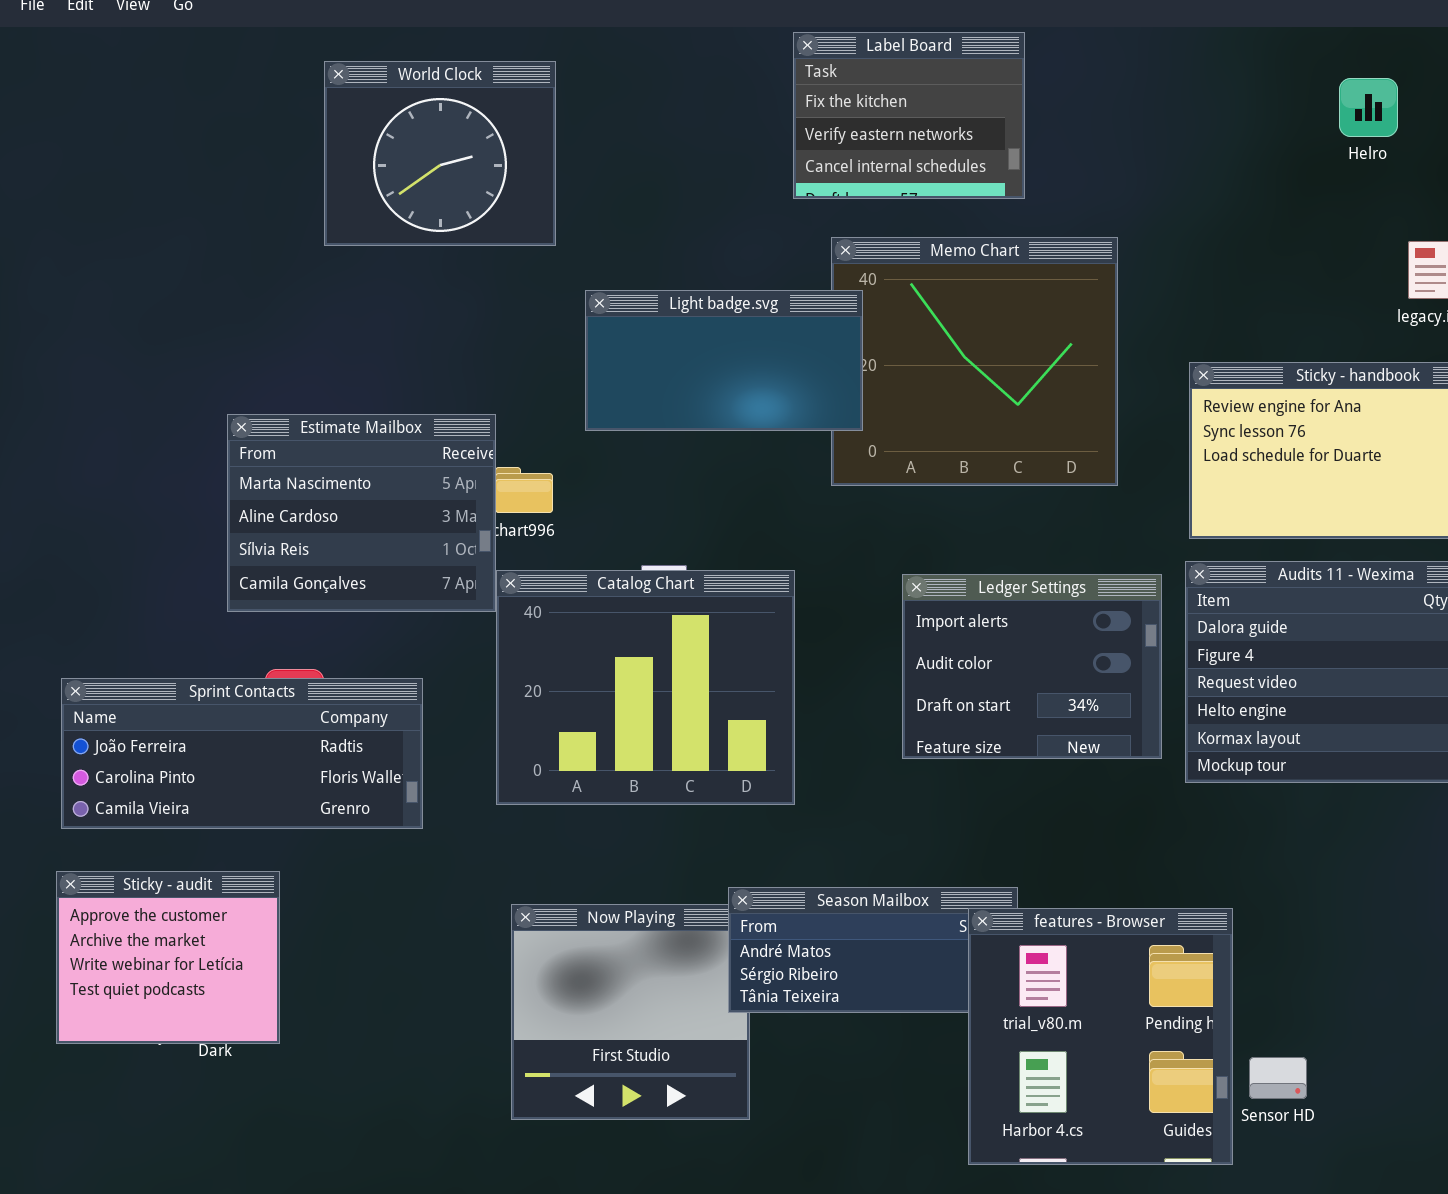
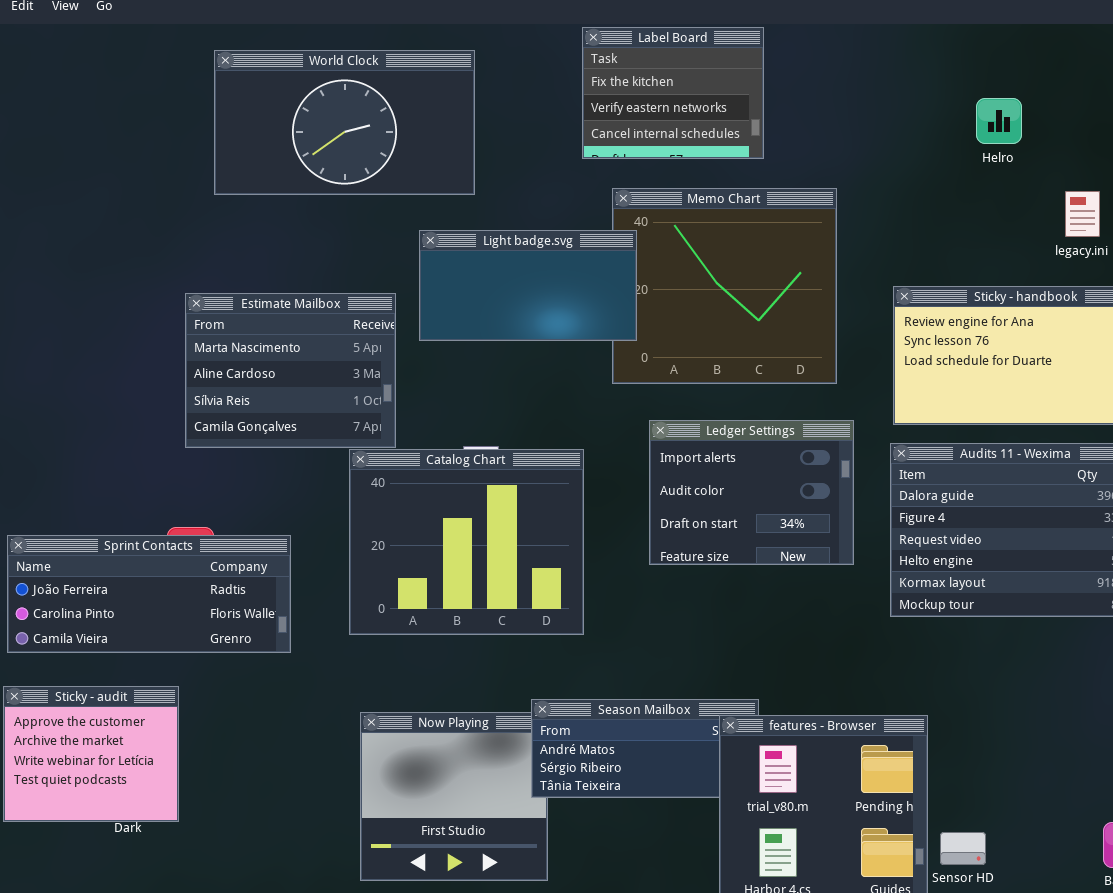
World Clock: [324,61,556,246] -> [214,50,475,195], resized
Helro: [1339,78,1398,137] -> [976,98,1022,144], moved
Estimate Mailbox: [227,414,496,612] -> [185,293,396,448], moved
Ledger Settings: [902,574,1162,759] -> [649,420,854,565], moved

